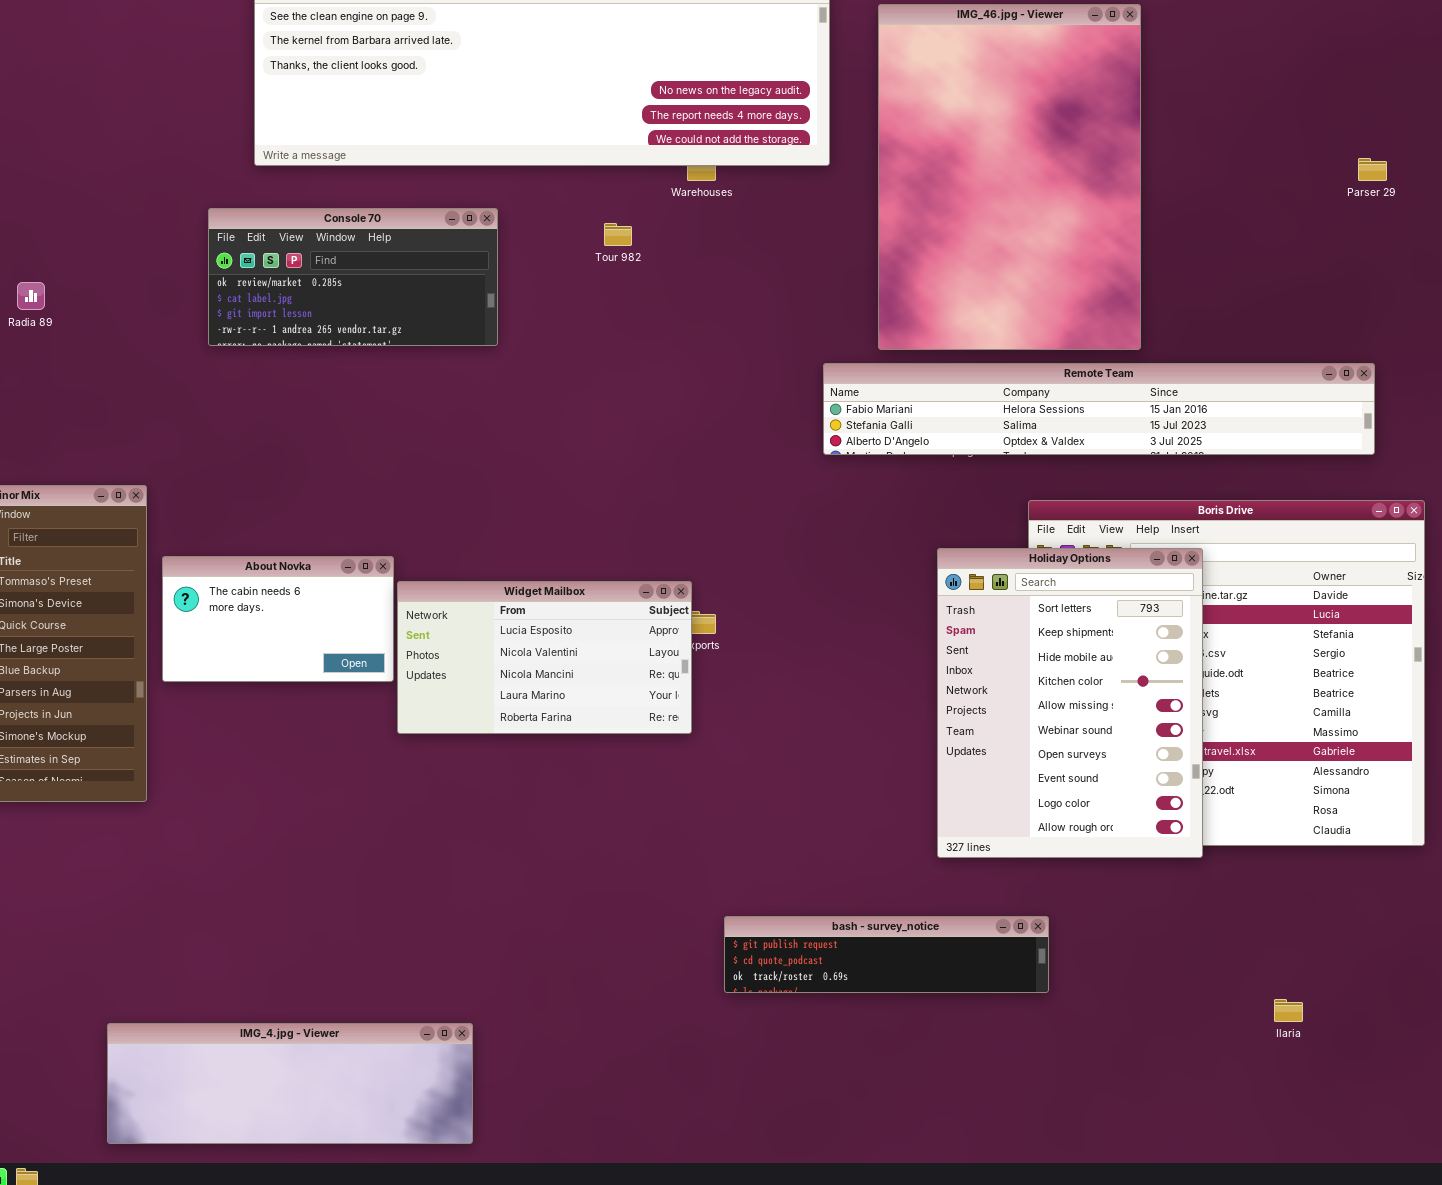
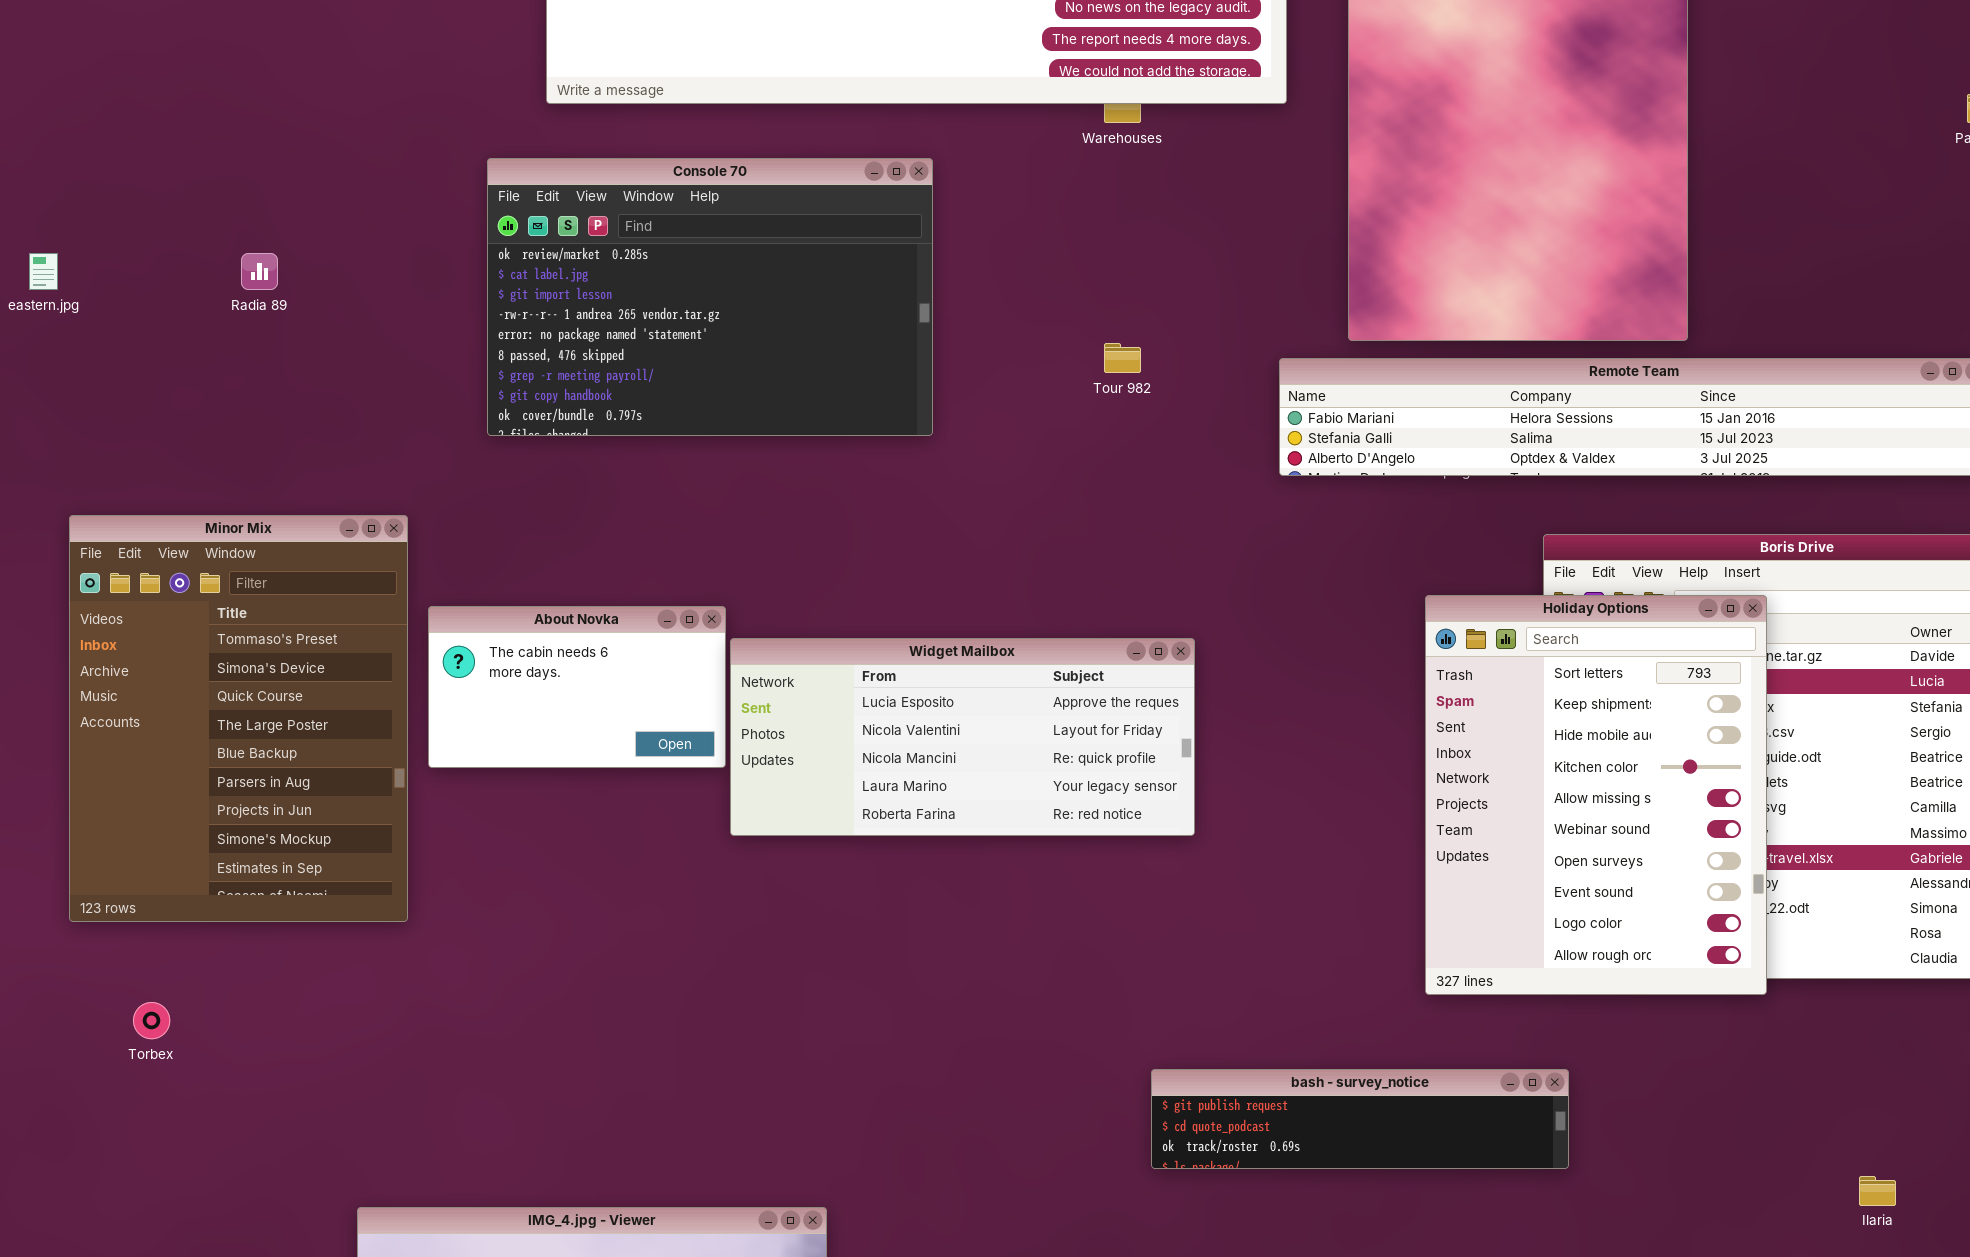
Console 70: [208,208,498,346] -> [487,158,933,436], resized
Tour 982: [604,223,632,246] -> [1104,343,1141,373], moved
Widget Mailbox: [397,581,692,734] -> [730,638,1195,836], resized

